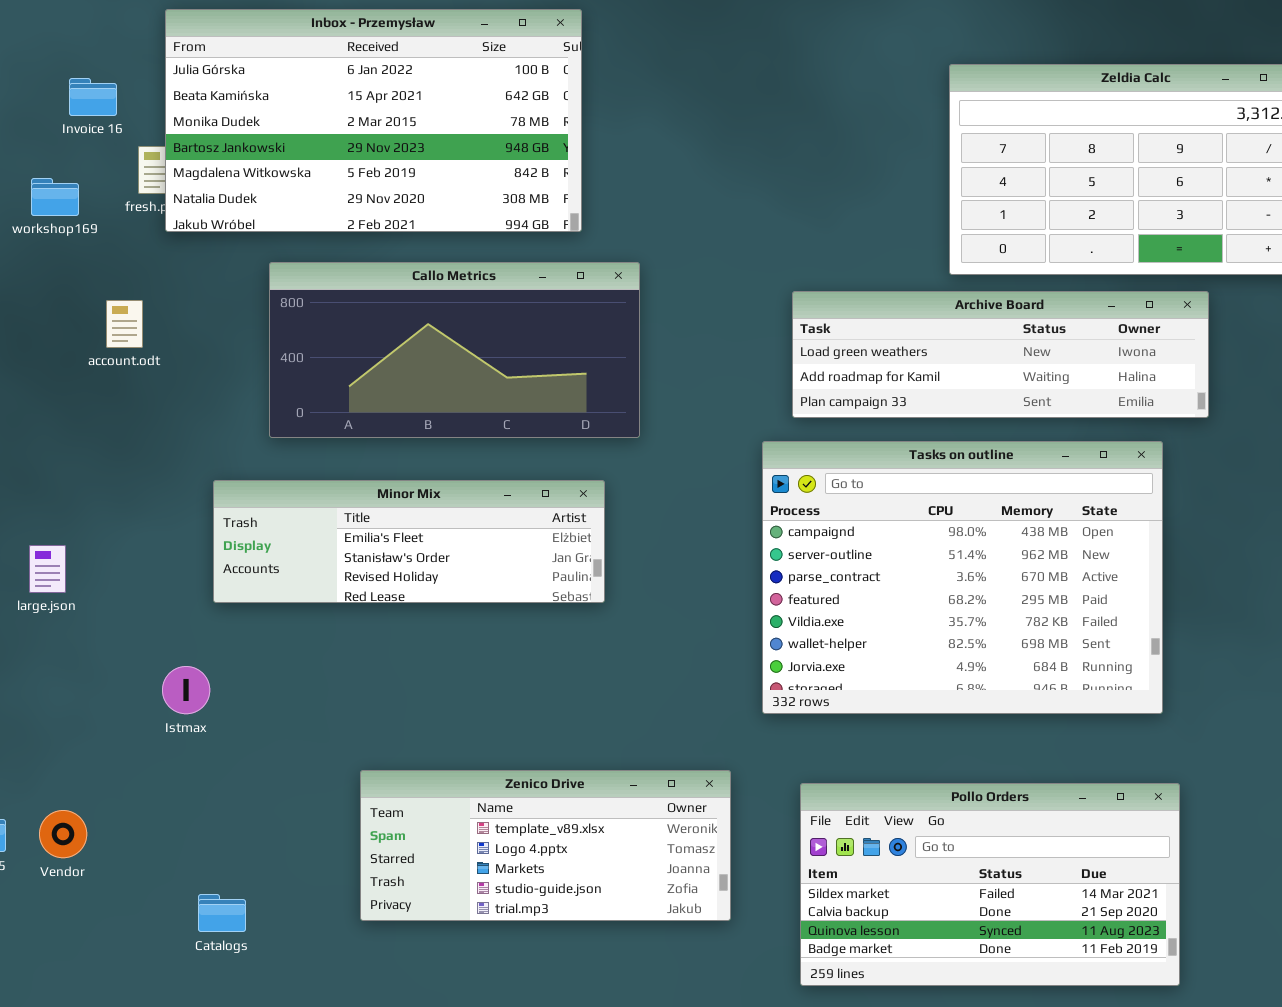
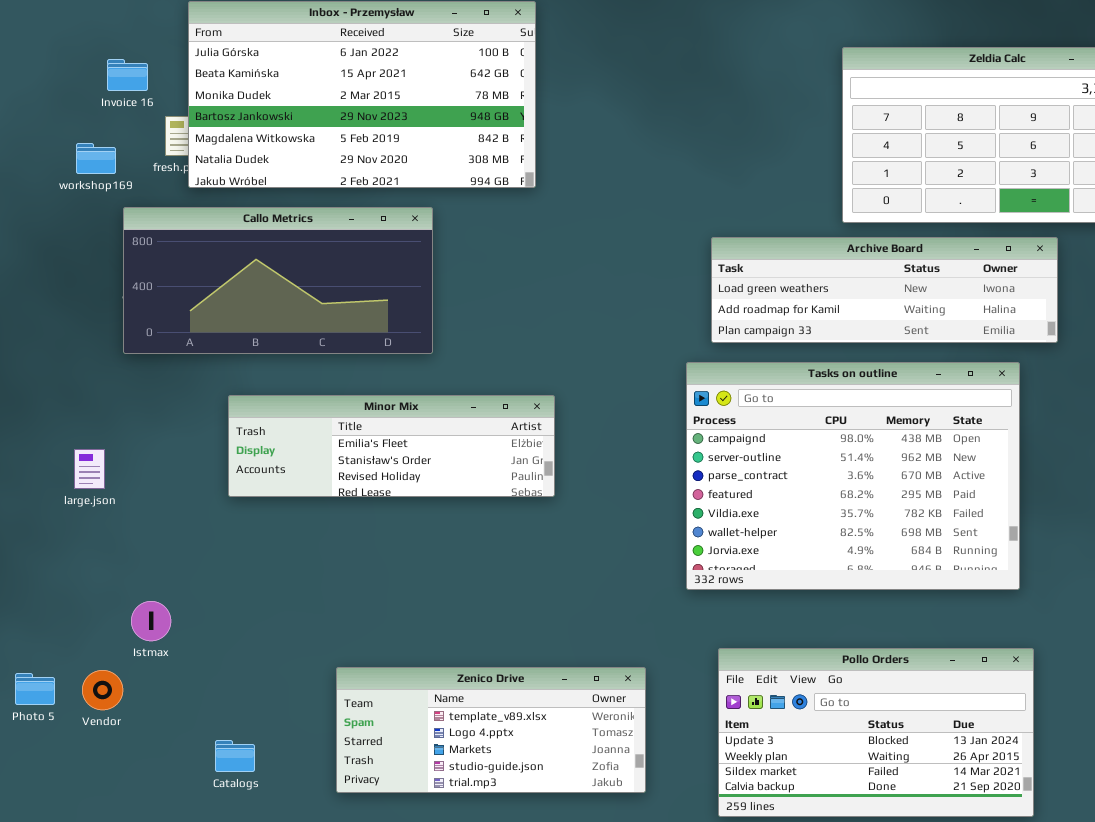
Callo Metrics: [269,262,640,438] -> [123,207,433,354], moved
Istmax: [162,666,210,714] -> [131,601,171,641], moved
Zenico Drive: [360,770,731,921] -> [336,667,646,793], moved
Pollo Orders: [800,783,1180,986] -> [718,648,1034,817], scrolled up 2 rows

